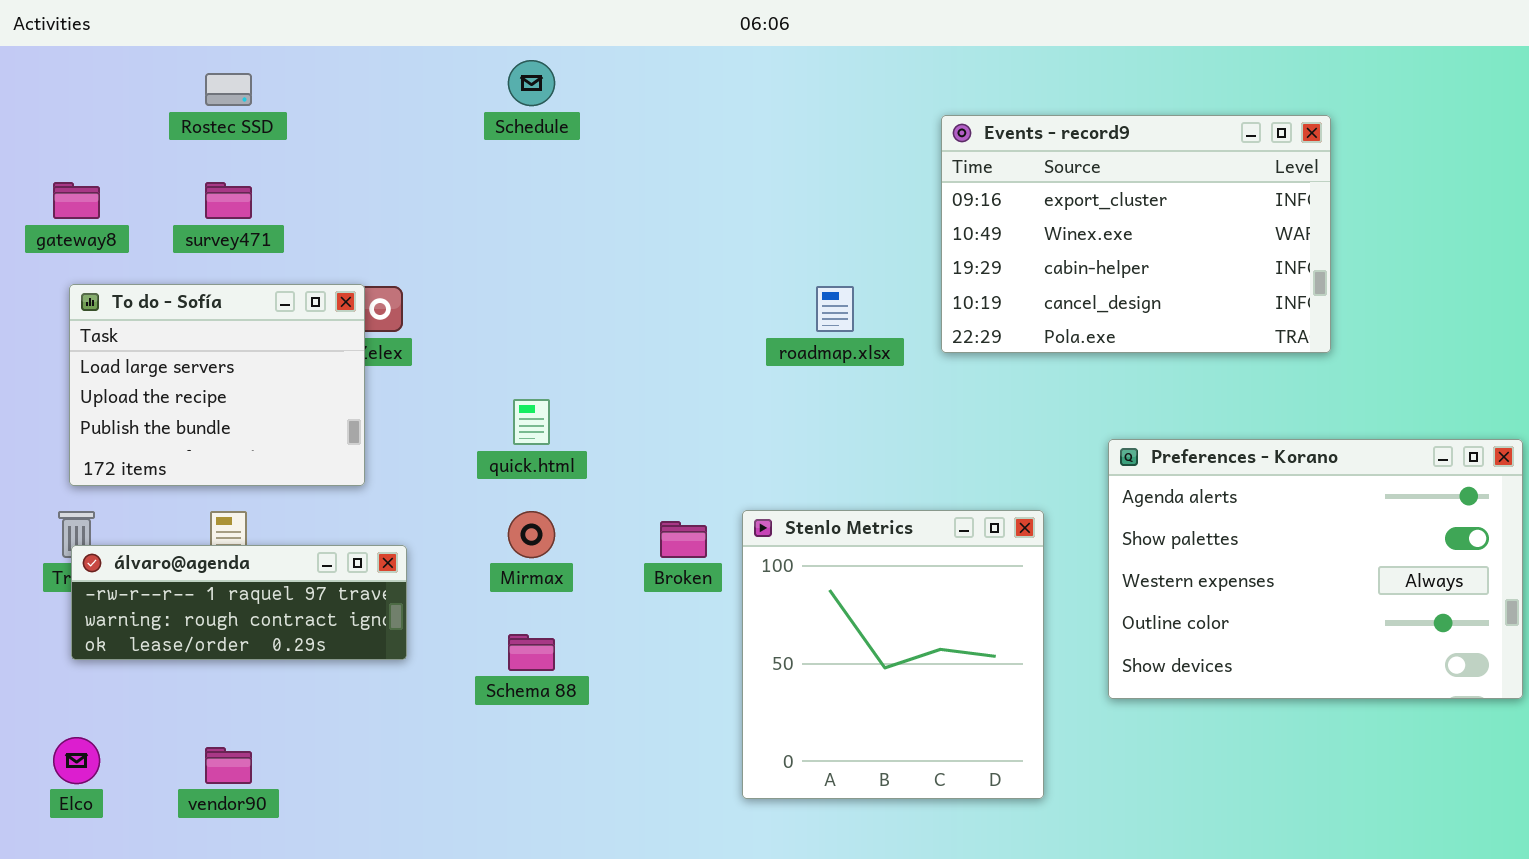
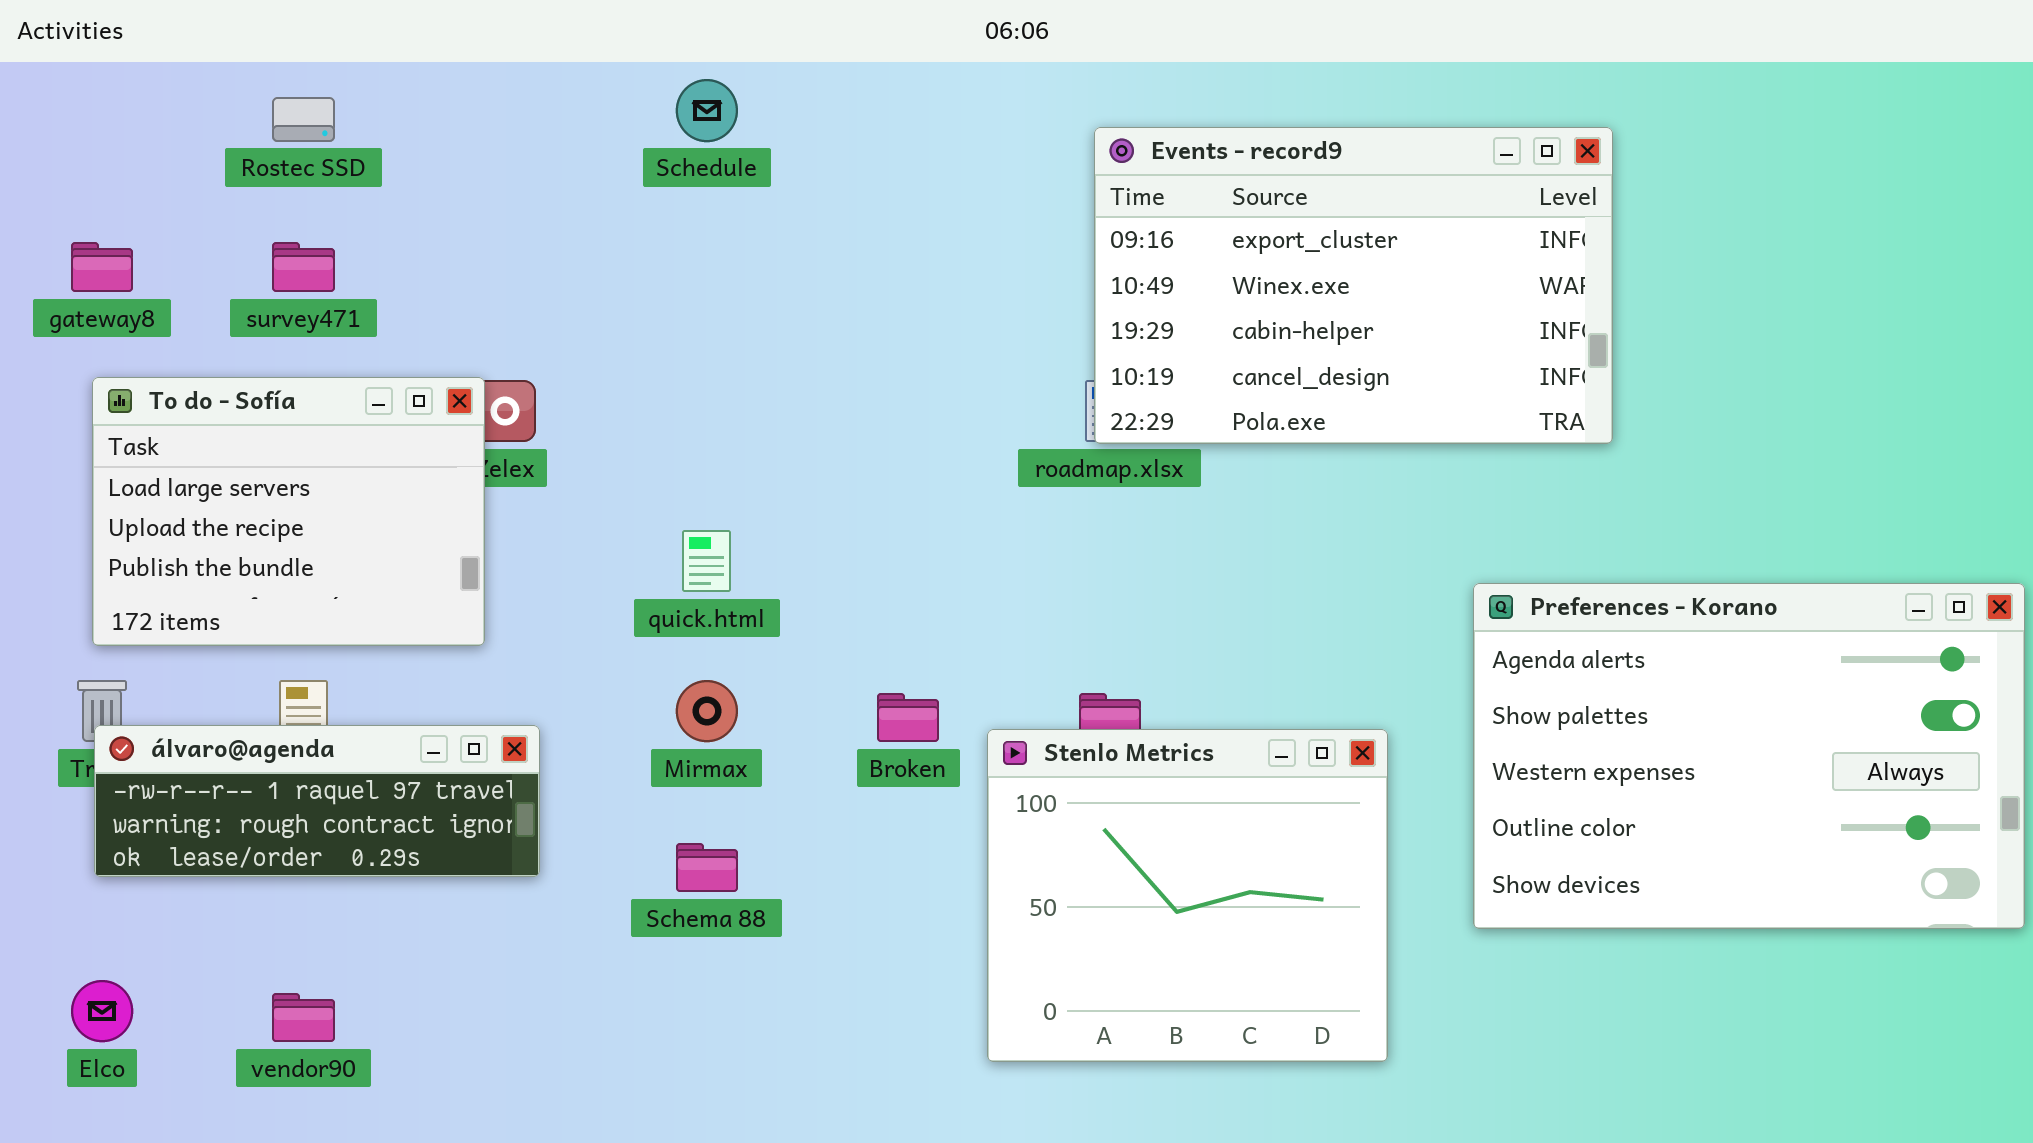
Events - record9: [941,115,1331,353] -> [1094,127,1613,444], moved
Stenlo Metrics: [742,510,1044,799] -> [987,729,1388,1062], resized

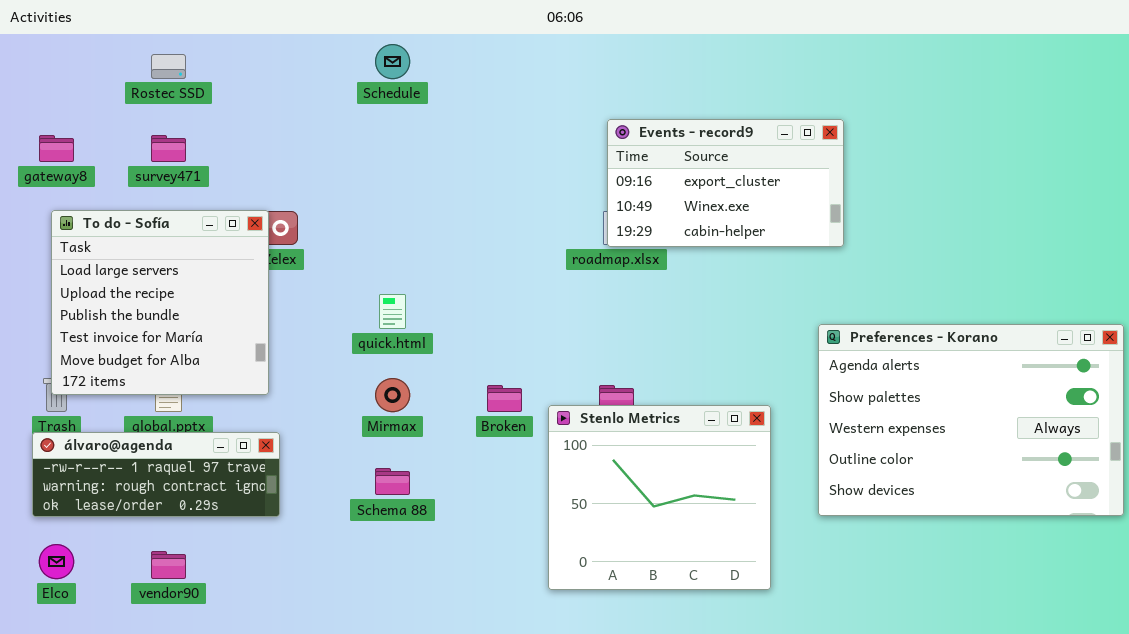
Events - record9: [1094,127,1613,444] -> [607,119,844,247], resized
To do - Sofía: [92,377,485,646] -> [51,210,269,395], resized
álvaro@agenda: [94,725,540,877] -> [32,432,280,517], moved

